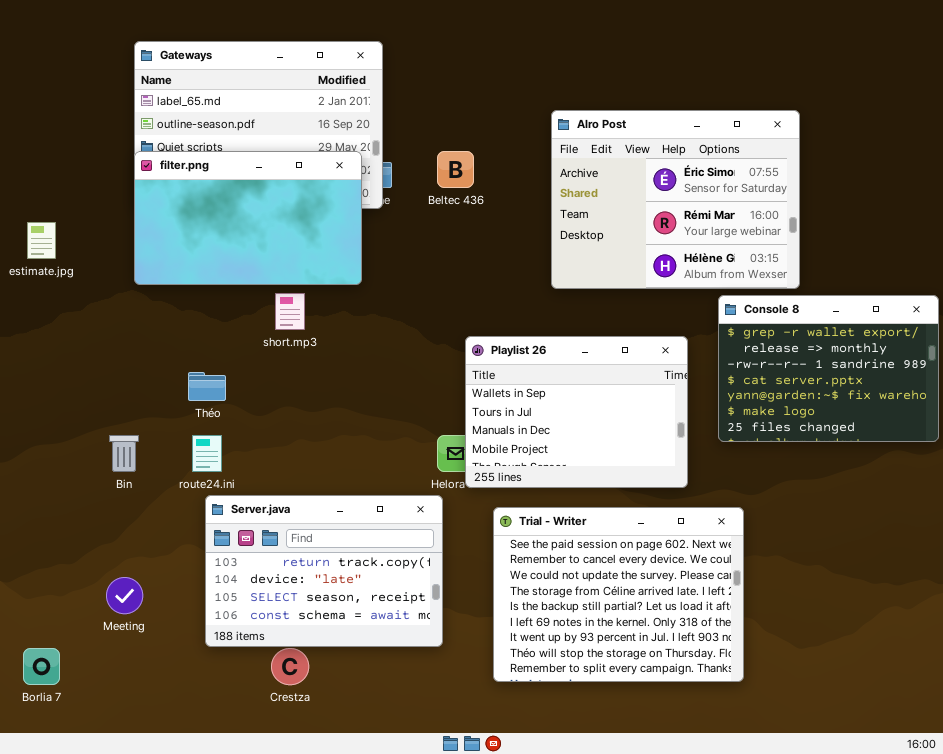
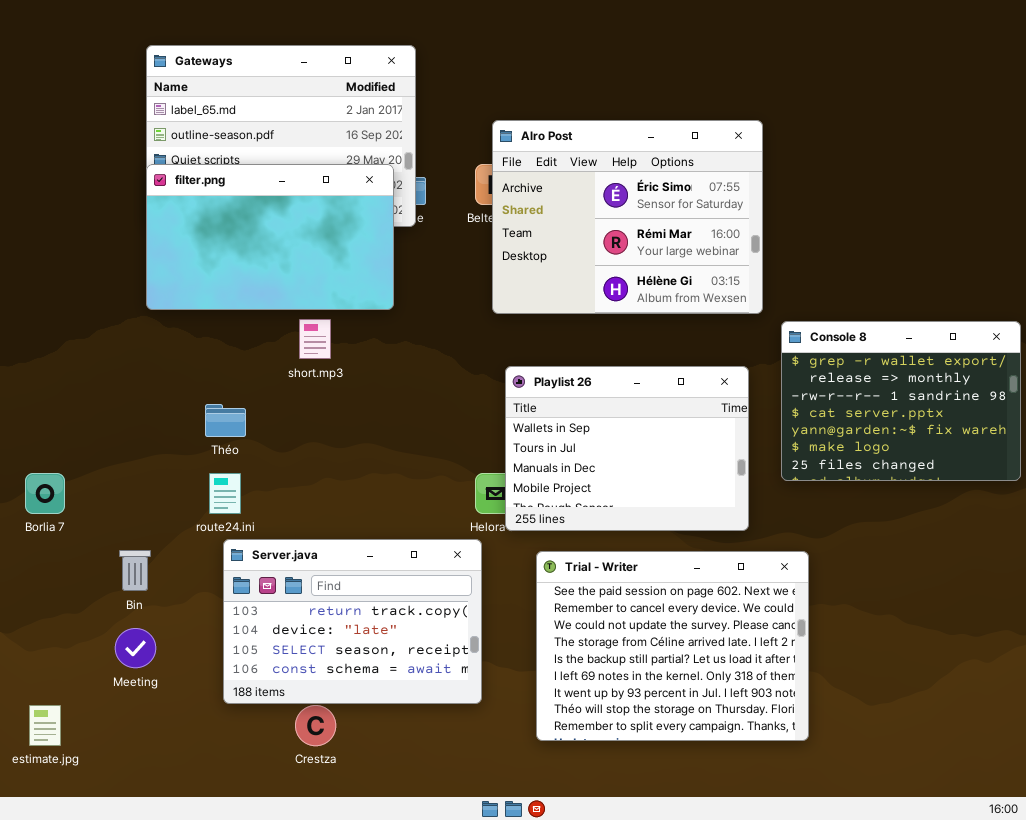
Alro Post: [551,110,800,289] -> [492,120,763,314], moved
estimate.jpg: [27,222,56,259] -> [29,705,61,746], moved
Bin: [109,435,139,472] -> [119,550,151,591], moved
Borlia 7: [23,648,60,685] -> [25,473,65,514], moved

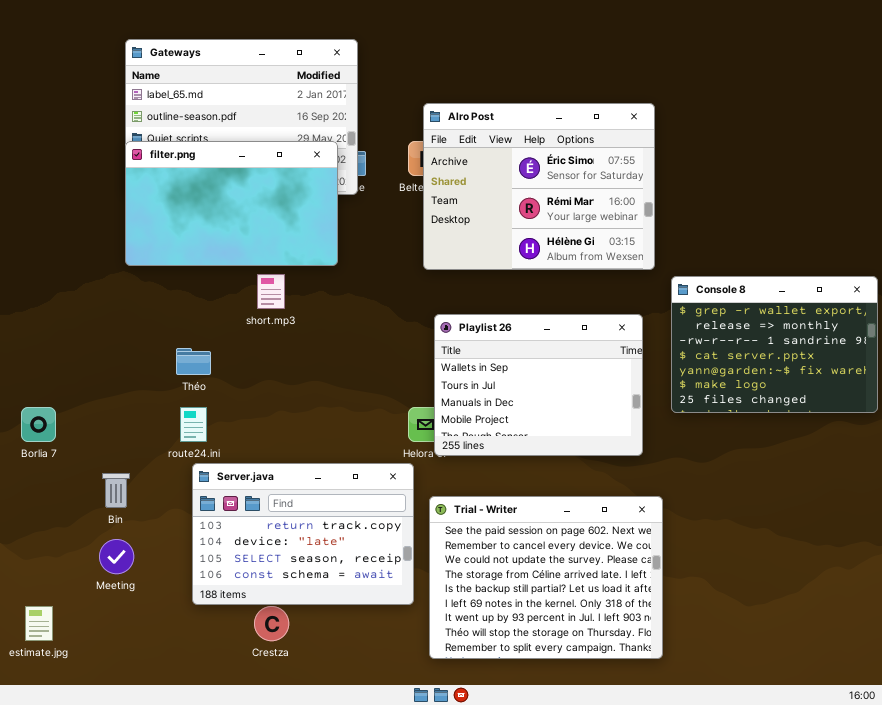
Trial - Writer: [536,551,809,741] -> [429,496,663,659], moved

